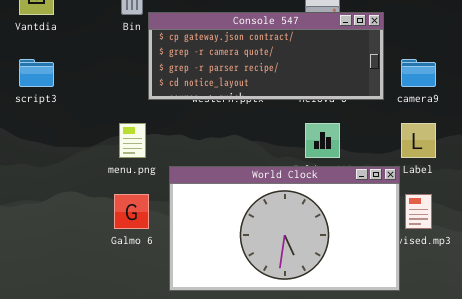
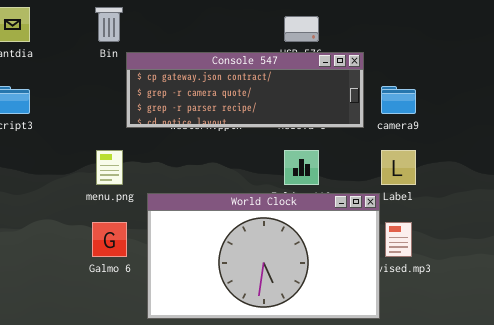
Console 547: [148,12,384,100] -> [126,52,364,128], resized

